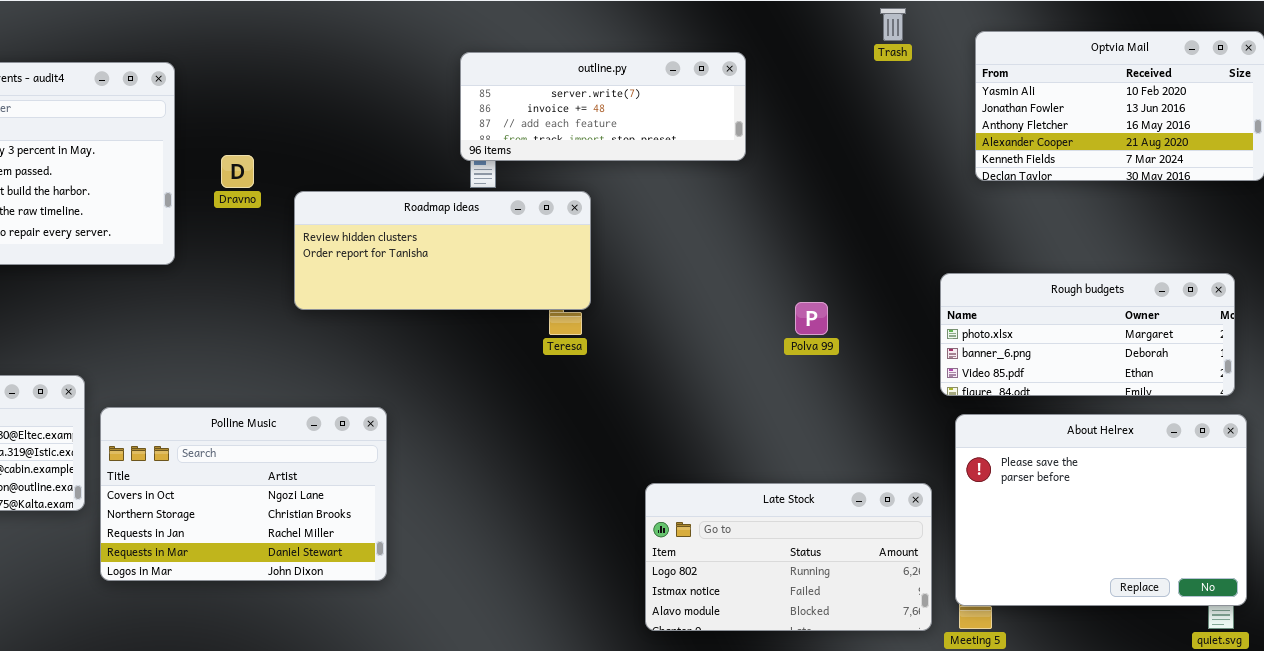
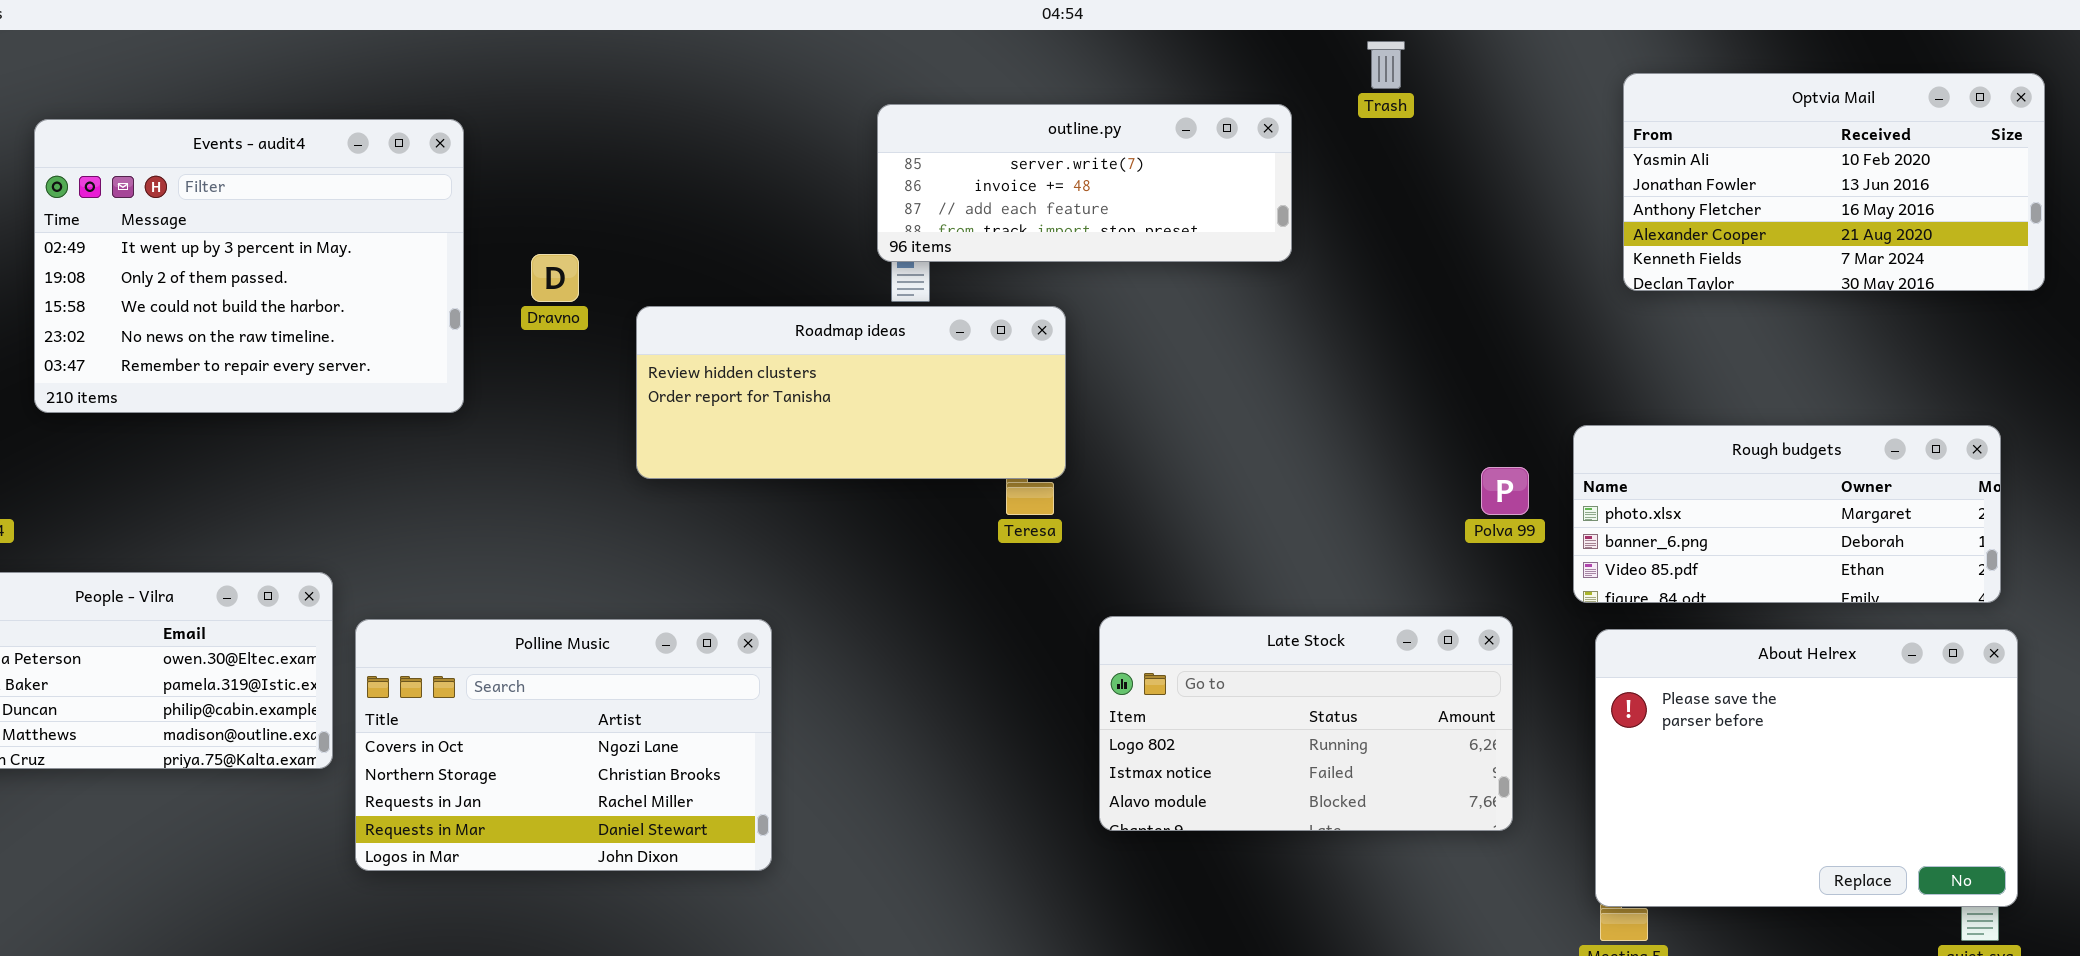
Trash: [880,8,906,41] -> [1367,41,1405,89], moved
Polva 99: [795,302,828,335] -> [1481,467,1529,515], moved
Late Stock: [645,483,932,631] -> [1099,616,1513,831], moved

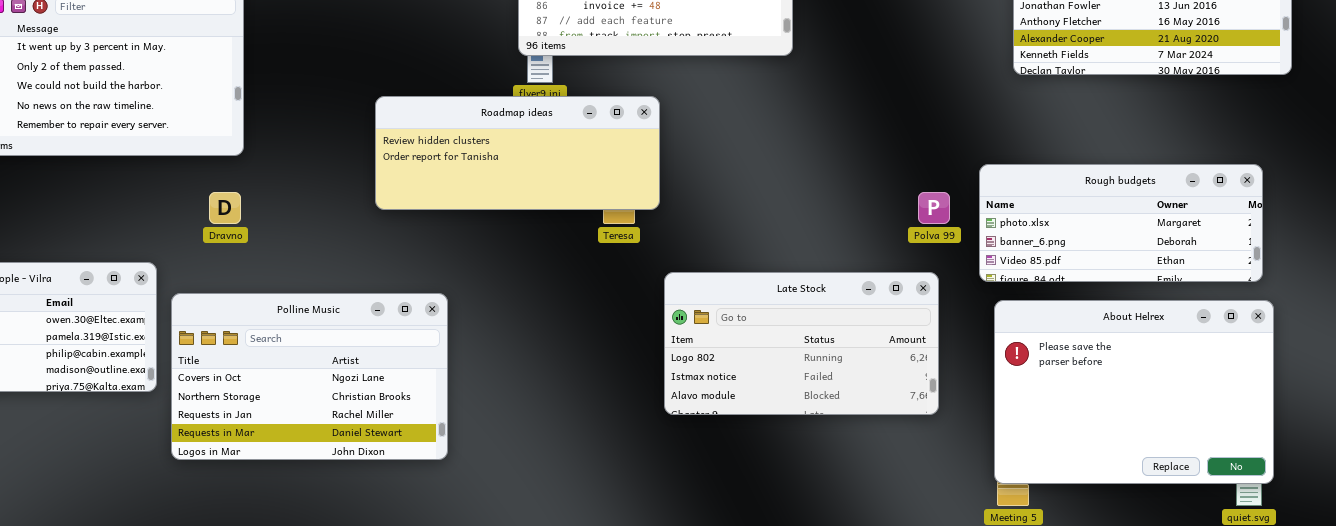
Dravno: [531,254,579,302] -> [209,192,241,224], moved
Roadmap ideas: [636,306,1066,479] -> [375,96,660,210], moved
Late Stock: [1099,616,1513,831] -> [664,272,939,415], moved

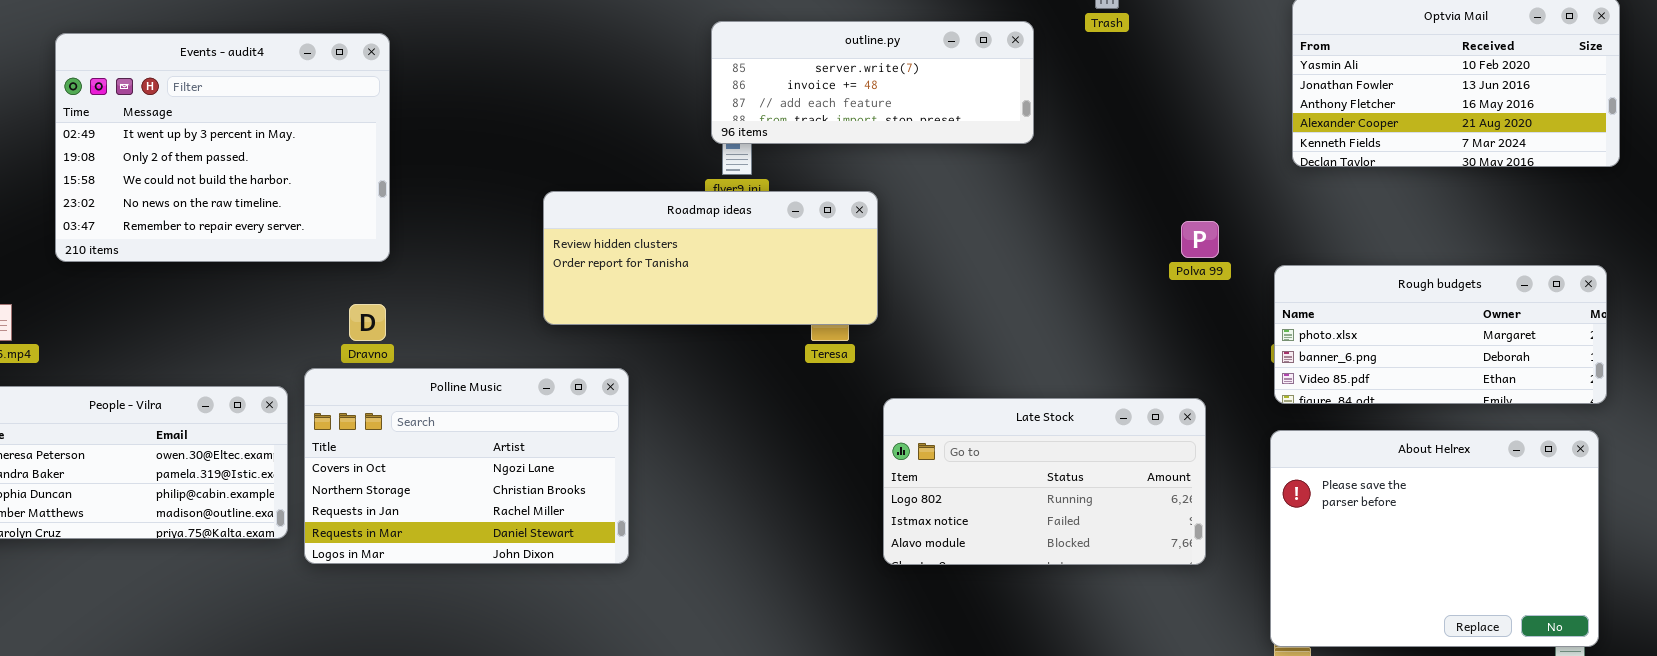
Rough budgets: [979,164,1263,282] -> [1274,265,1607,404], moved
Polva 99: [918,192,950,224] -> [1181,221,1219,258], moved
Polline Music: [171,293,448,460] -> [304,368,629,564], moved

